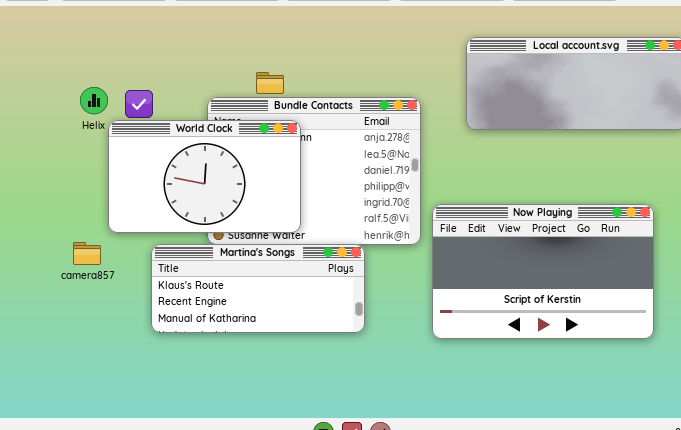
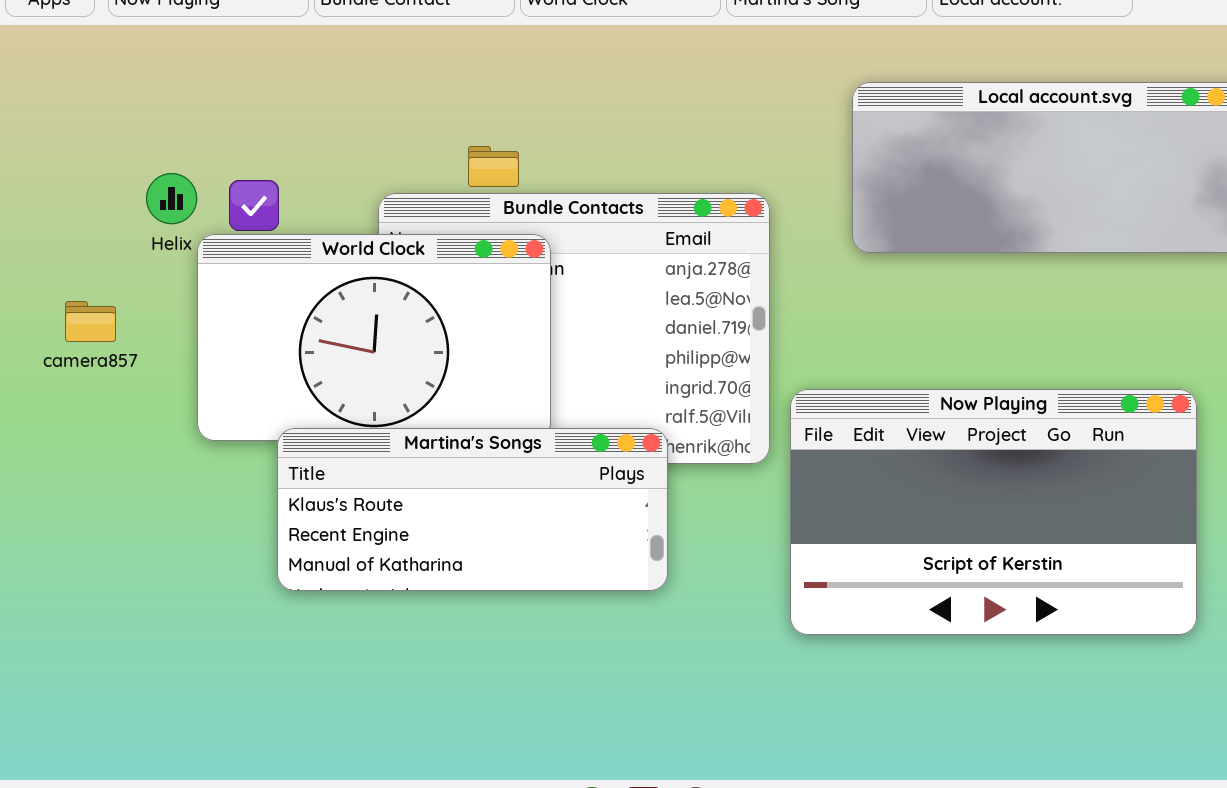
camera857: [73,242,101,265] -> [65,301,116,342], moved
Martina's Songs: [151,244,365,333] -> [277,428,668,591], moved

